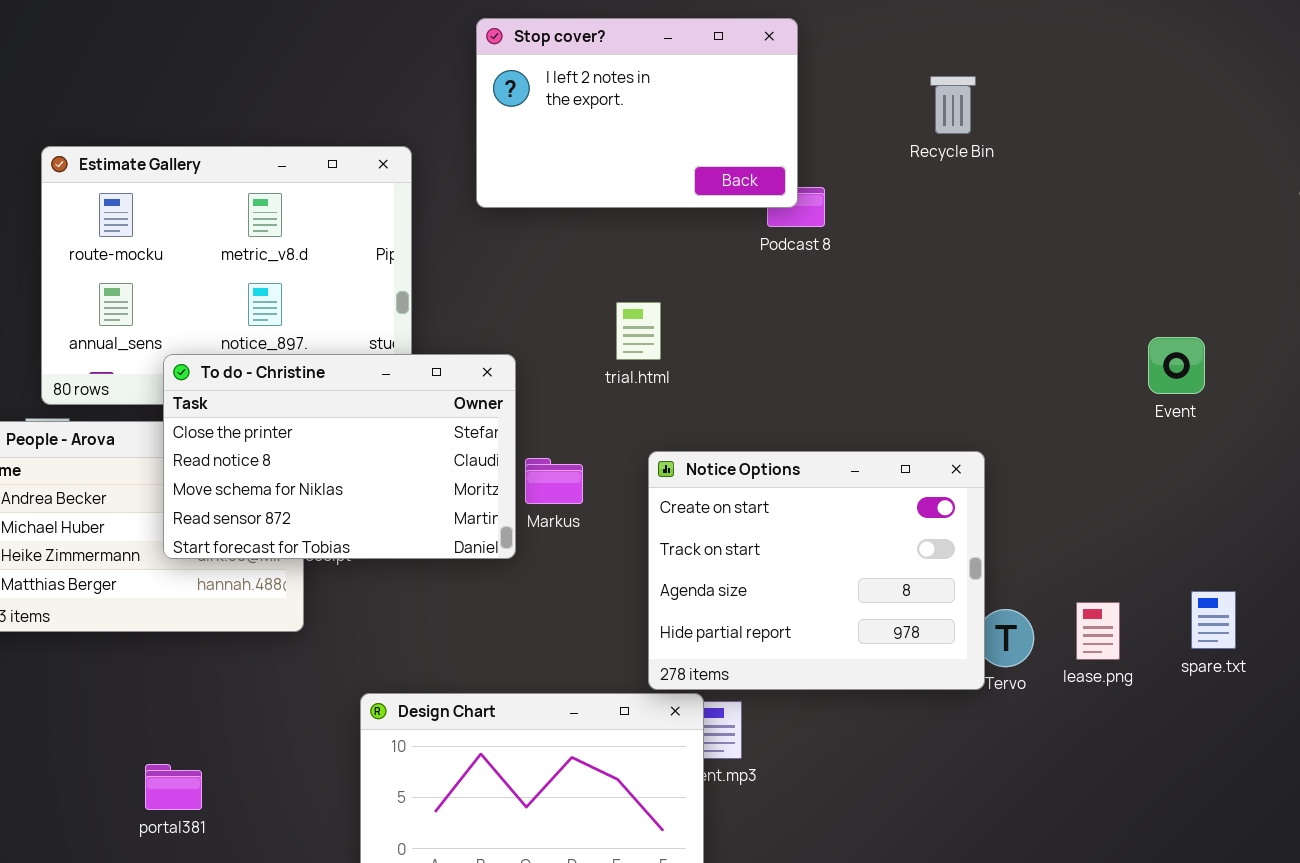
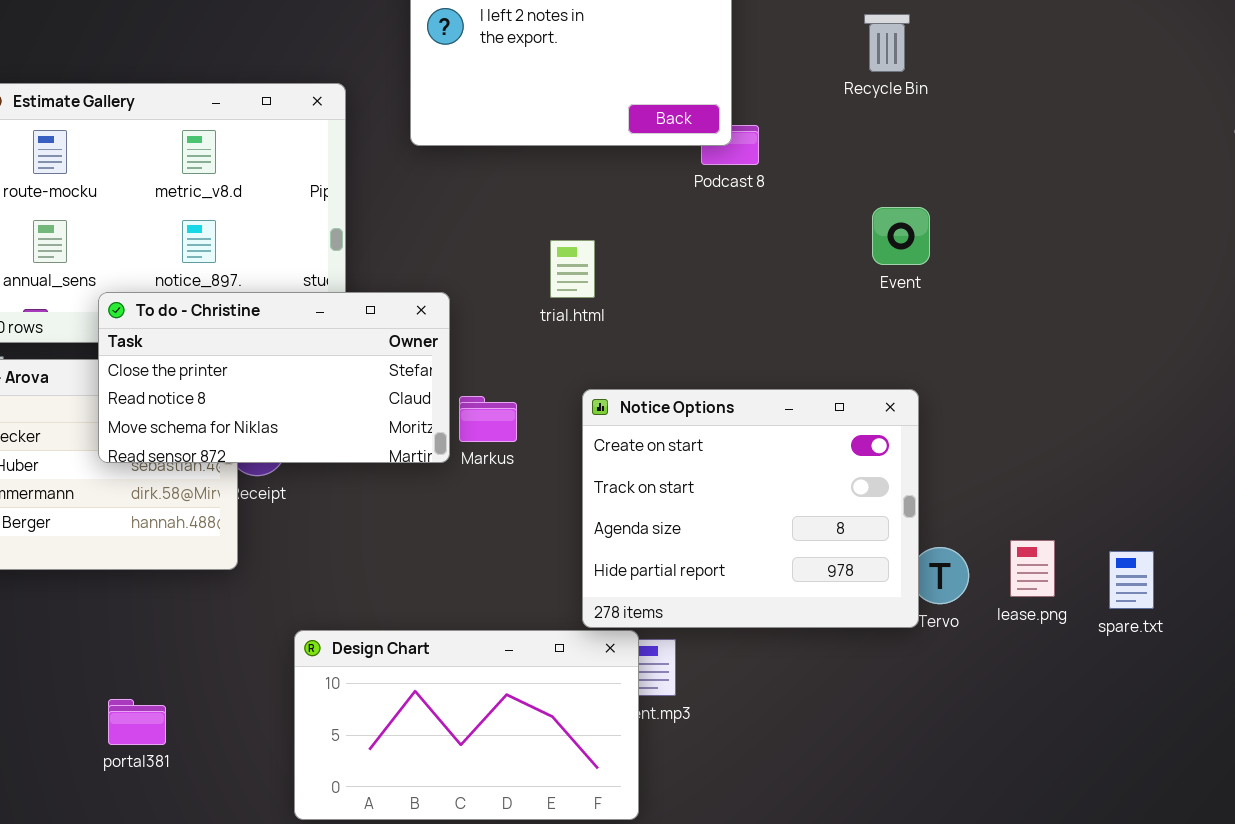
Event: [1148,337,1205,394] -> [872,207,930,265], moved
To do - Christine: [163,354,516,559] -> [98,292,450,463], resized
spare.txt: [1191,591,1236,649] -> [1109,551,1154,609], moved
portal381: [145,764,202,810] -> [108,699,166,745], moved

